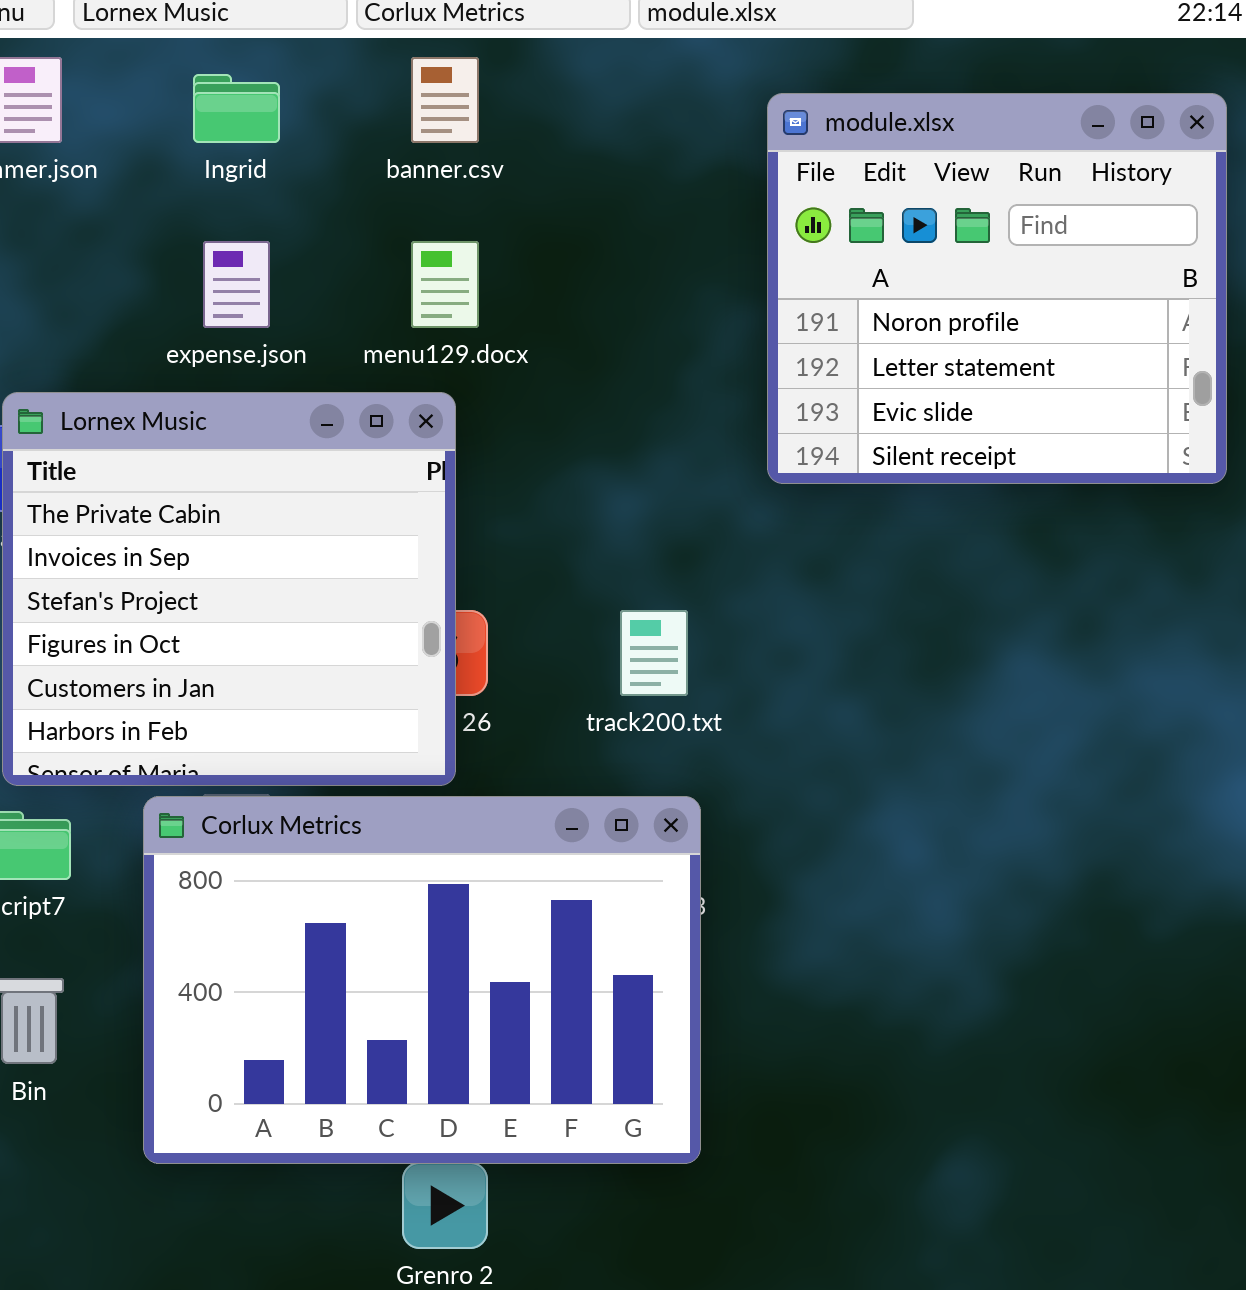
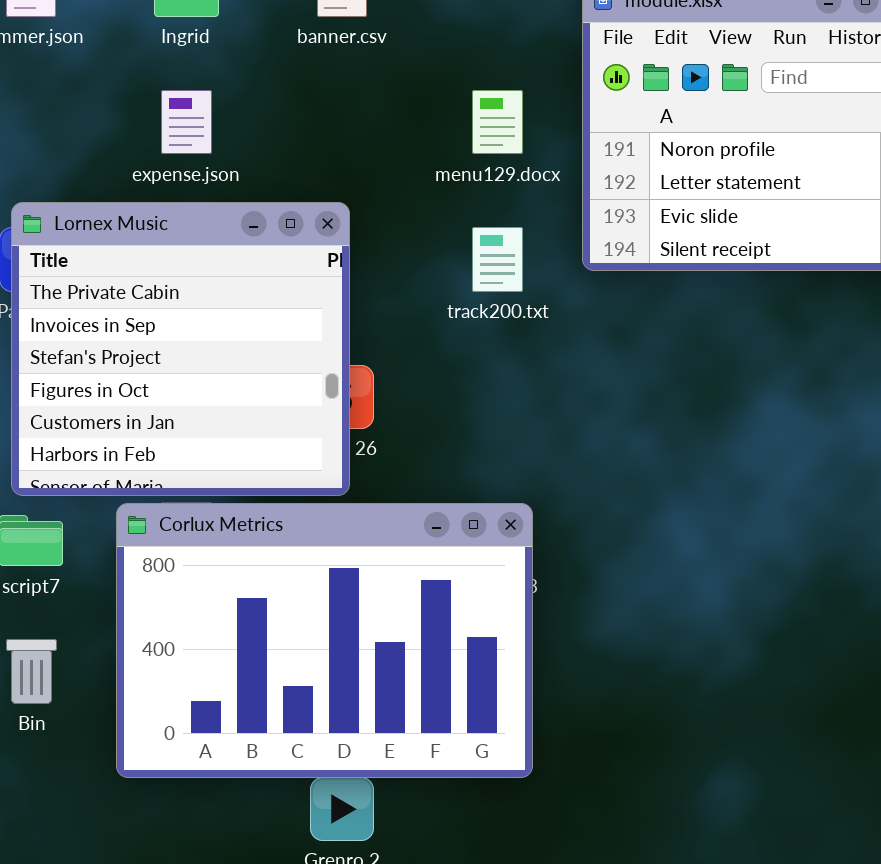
menu129.docx: [411,241,479,328] -> [472,90,523,154], moved
track200.txt: [620,610,688,696] -> [472,227,523,292], moved

